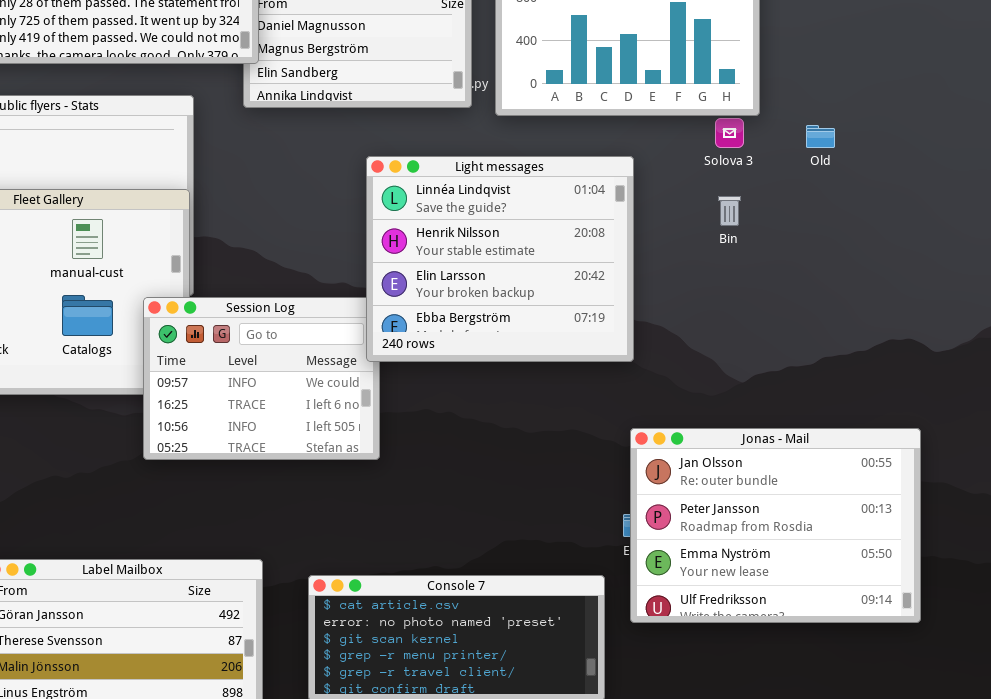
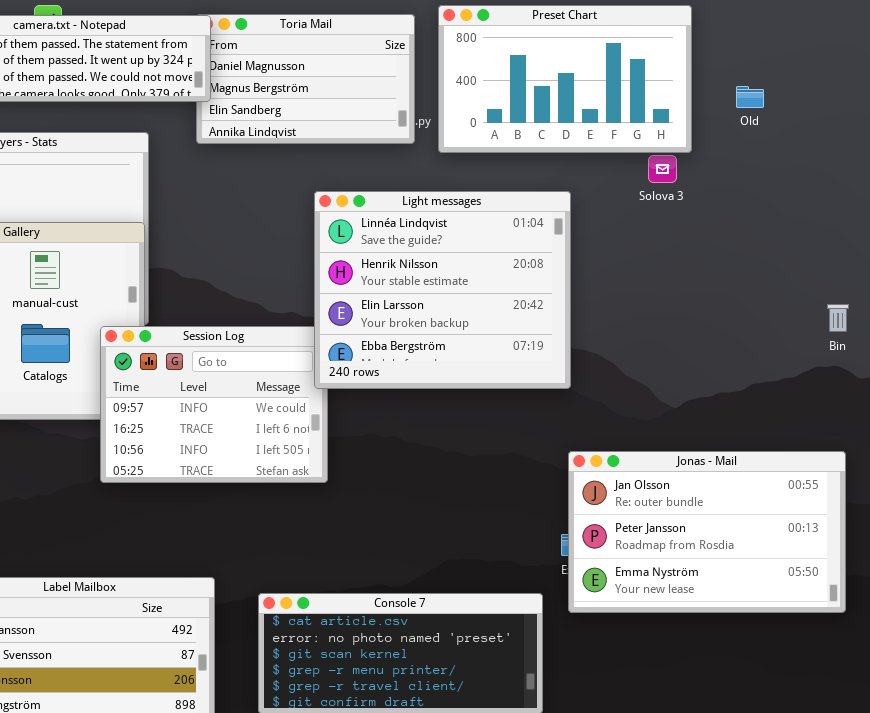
Old: [806,125,835,148] -> [736,86,764,108], moved
Bin: [718,196,741,226] -> [827,304,849,332], moved
Jonas - Mail: [630,428,921,623] -> [568,451,846,613], resized

